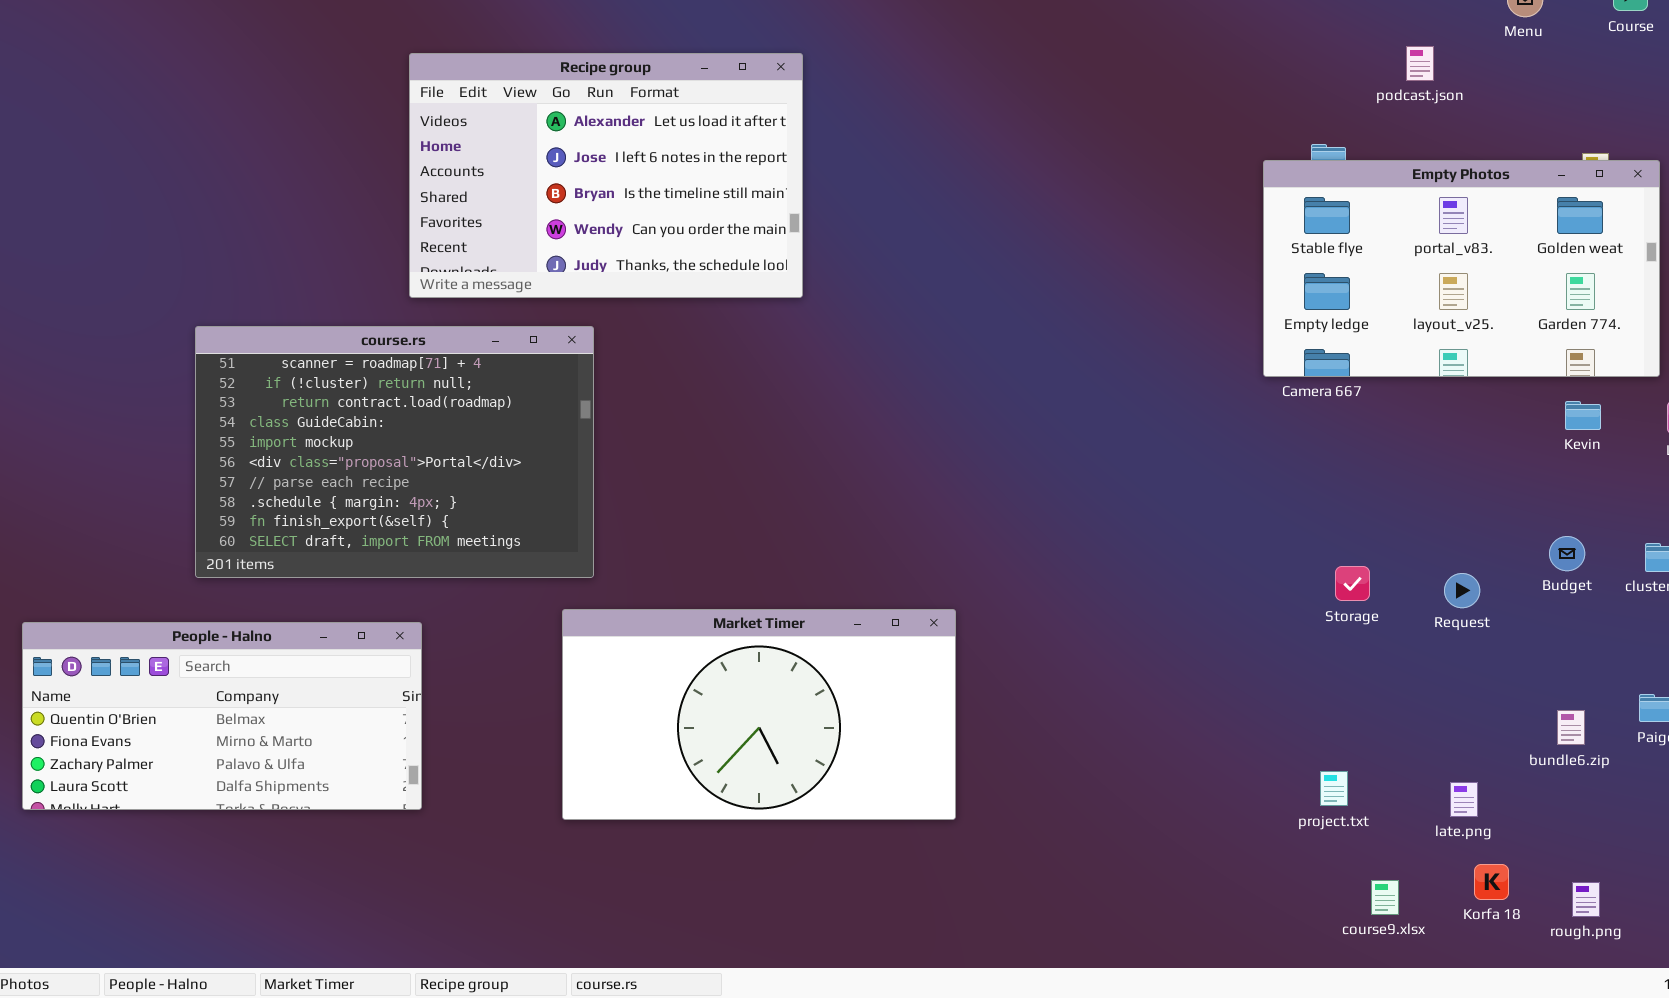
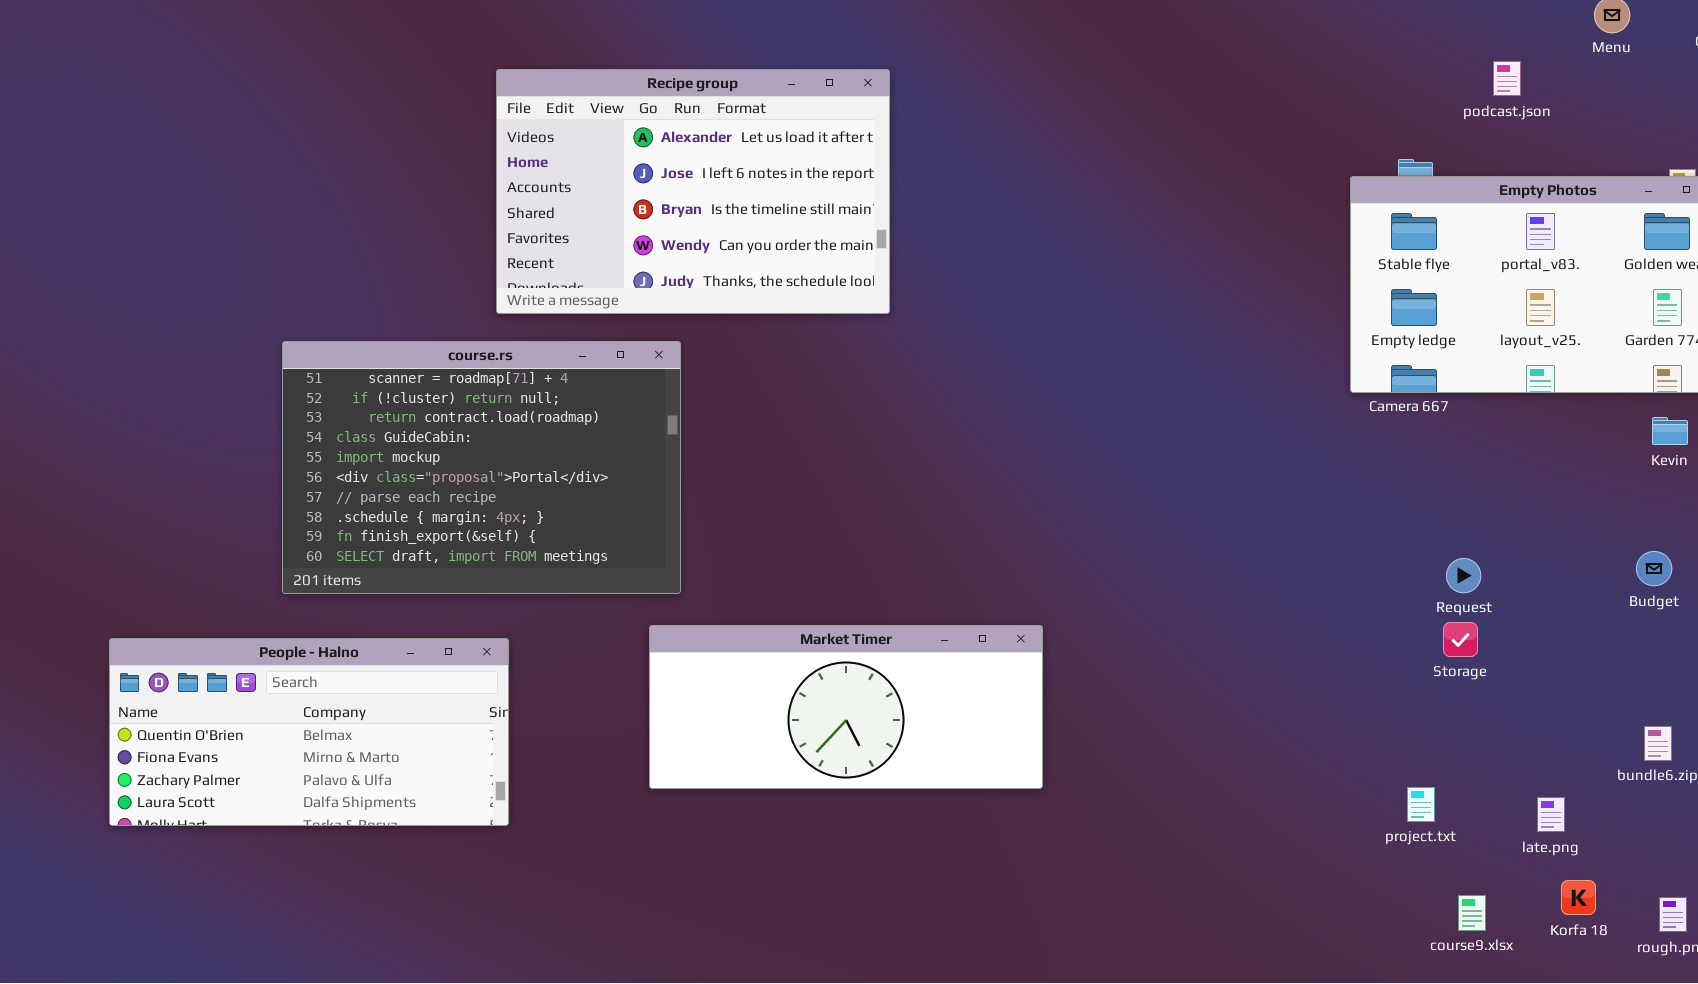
Storage: [1335,566,1370,601] -> [1443,622,1478,657], moved
Request: [1444,573,1480,608] -> [1446,558,1481,593], moved
Market Timer: [562,609,956,820] -> [649,625,1043,789], resized

